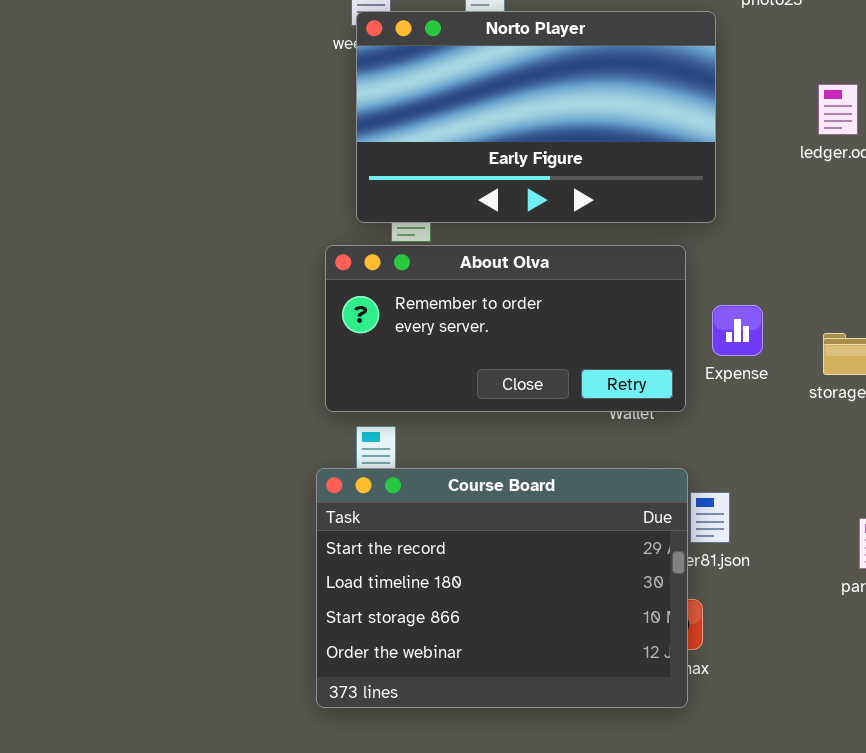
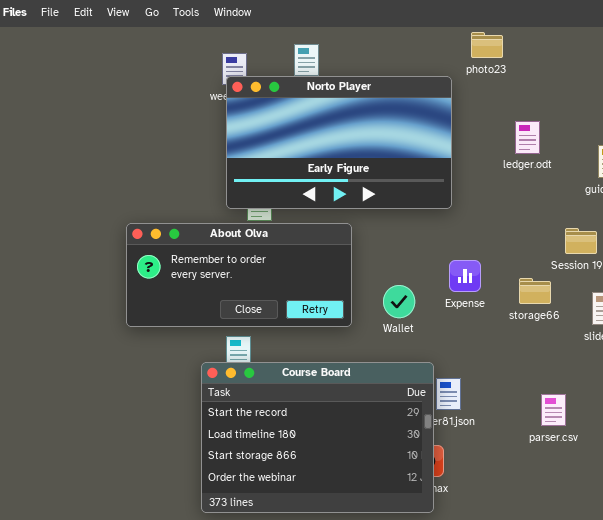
About Olva: [325,245,686,412] -> [126,223,352,327], moved

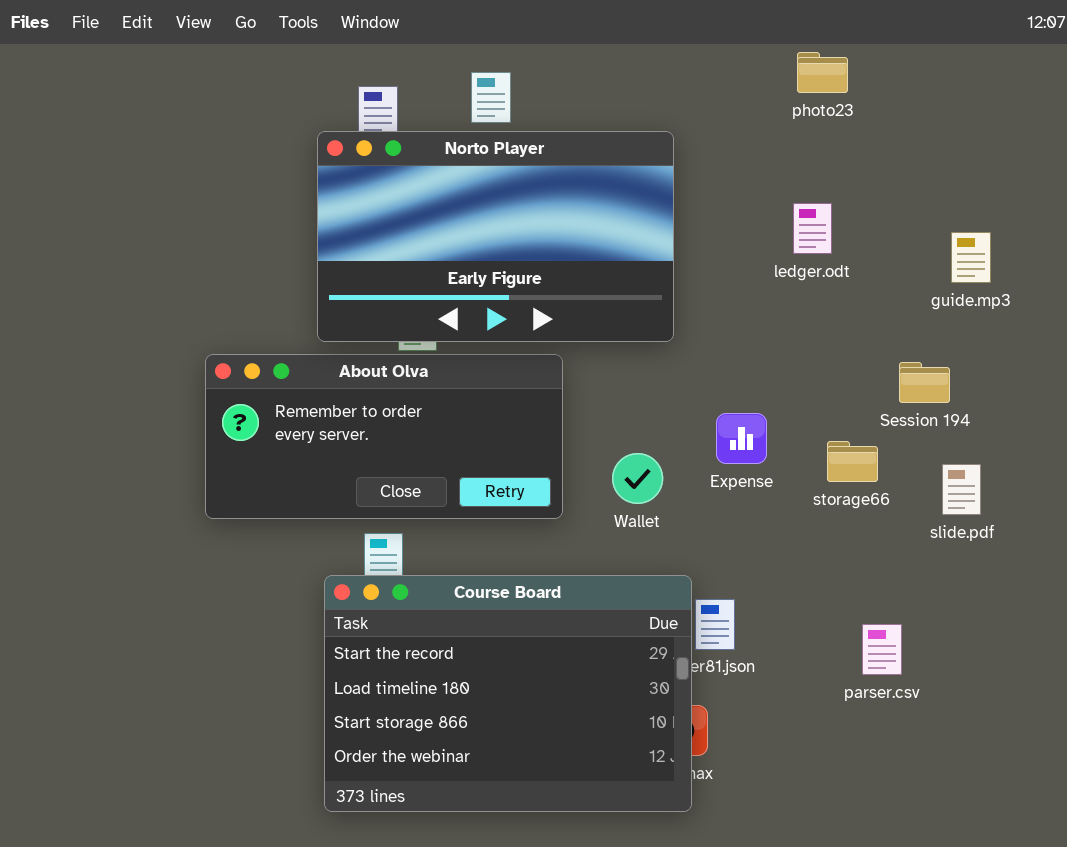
photo23: [471,32,503,58] -> [797,52,848,93], moved
Norto Player: [226,76,452,209] -> [317,131,674,342], moved
ledger.odt: [515,121,540,154] -> [793,203,832,254], moved

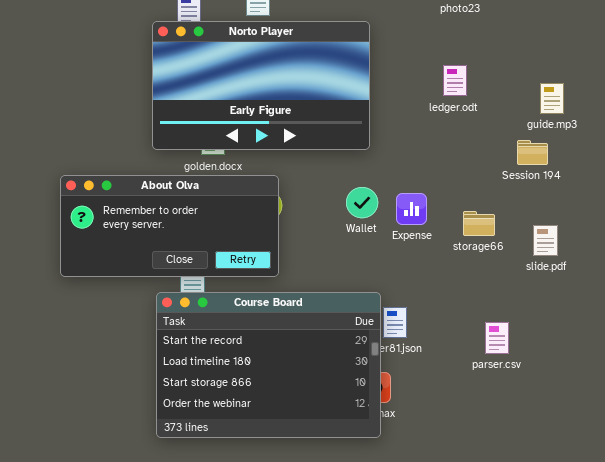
About Olva: [205,354,563,519] -> [60,175,279,277], moved
Session 194: [899,362,950,403] -> [517,140,548,165], moved
Wallet: [612,453,663,504] -> [346,187,378,218], moved

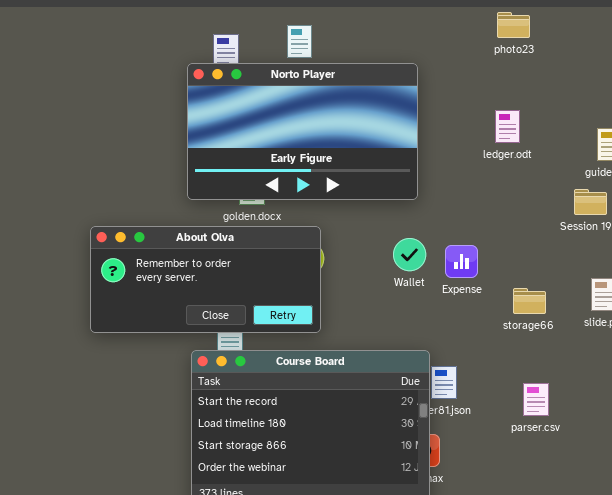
storage66: [463,211,495,236] -> [513,288,546,314], moved
parser.csv: [485,322,509,354] -> [523,383,549,416], moved

